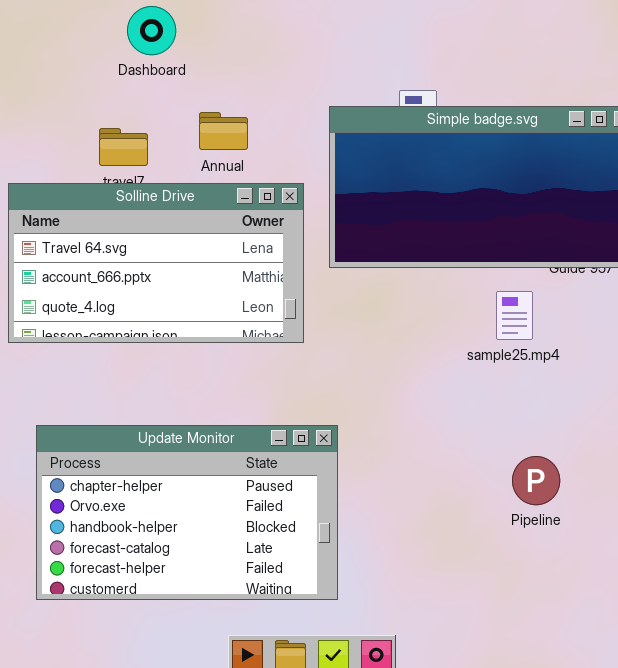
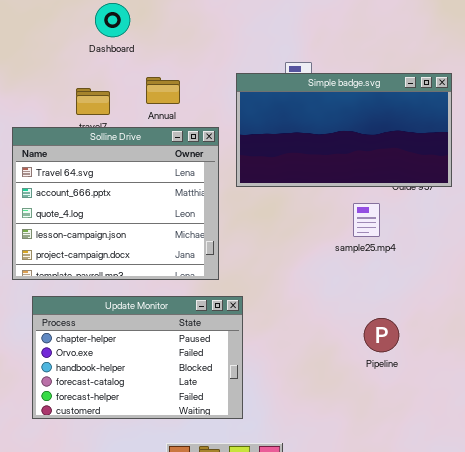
Solline Drive: [8,183,304,343] -> [12,127,219,280], resized

